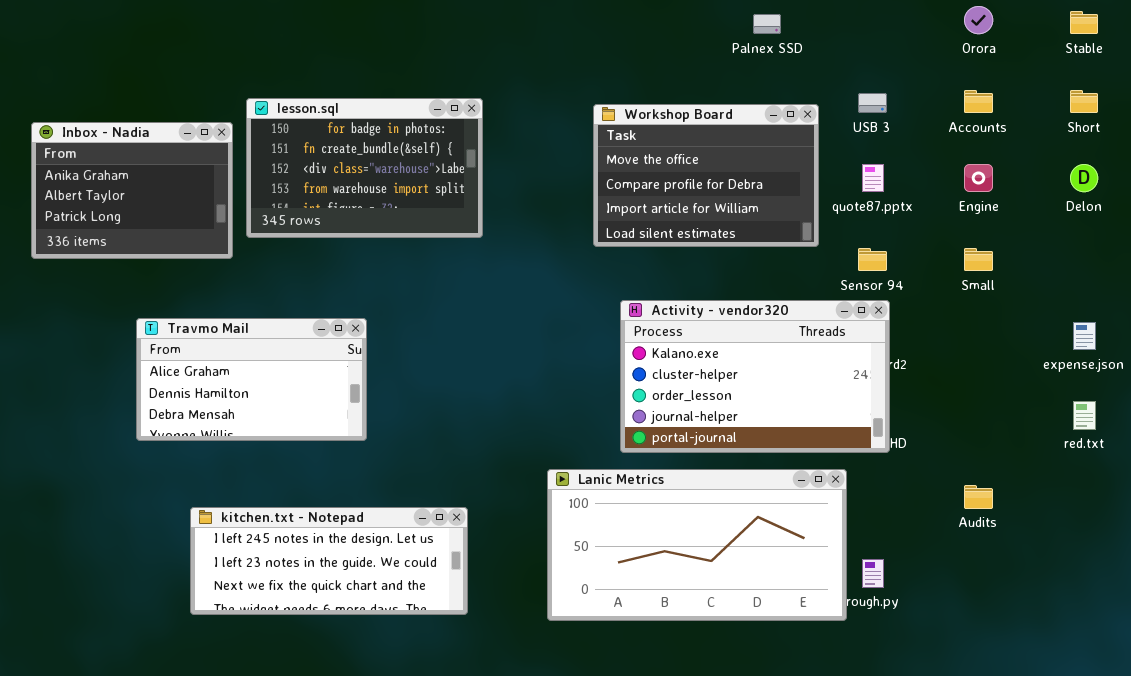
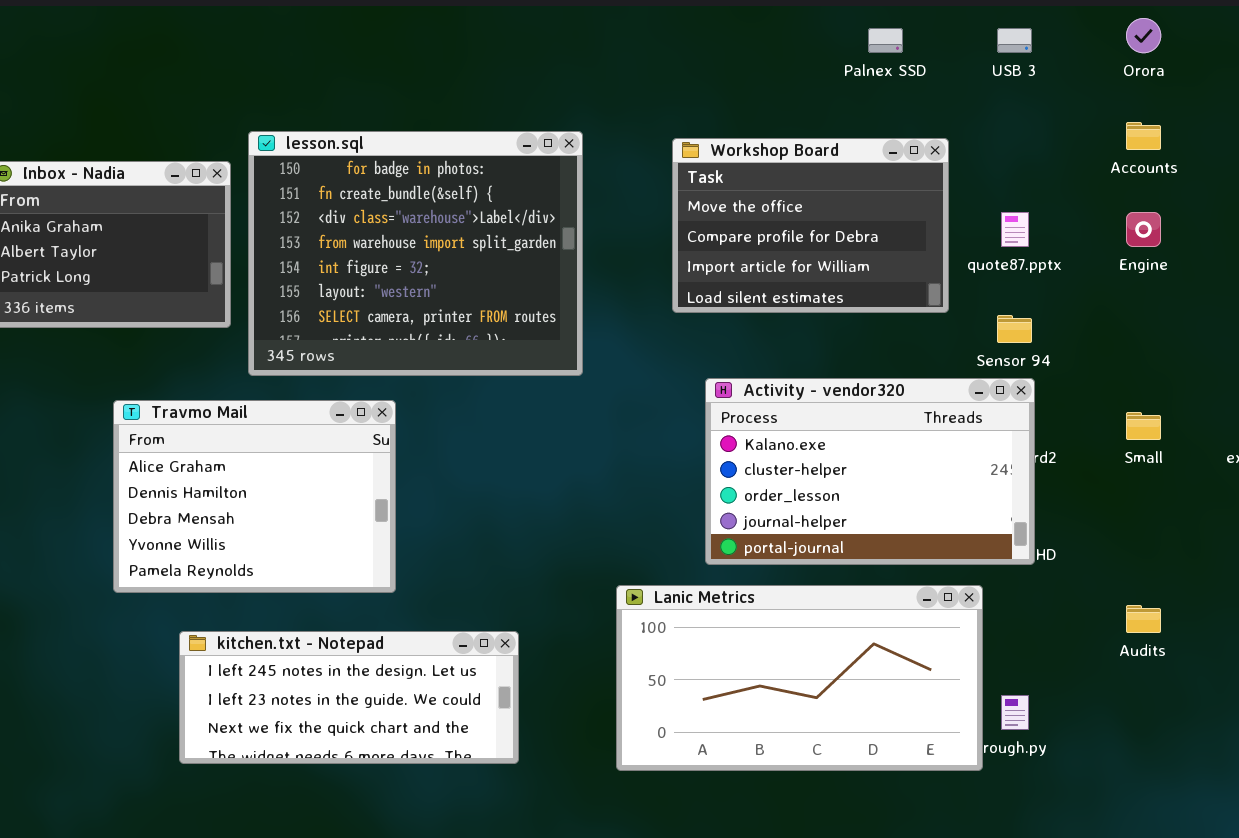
USB 3: [858,93,887,113] -> [997,28,1032,53], moved
lesson.sql: [246,98,483,238] -> [248,131,583,376], resized
Small: [964,248,993,271] -> [1126,412,1161,440], moved
Travmo Mail: [136,318,367,441] -> [113,400,396,593], resized

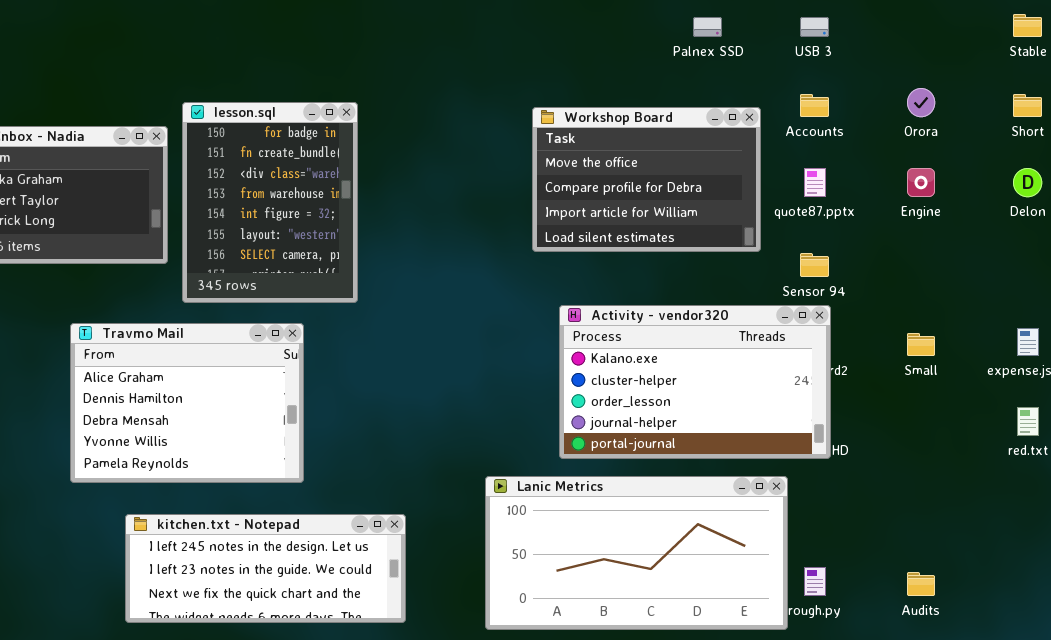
Orora: [1126,18,1161,53] -> [907,88,935,117], moved
Accounts: [1126,122,1161,150] -> [800,94,829,117], moved
lesson.sql: [248,131,583,376] -> [182,102,358,303], resized
Audits: [1126,605,1161,633] -> [907,572,935,596], moved

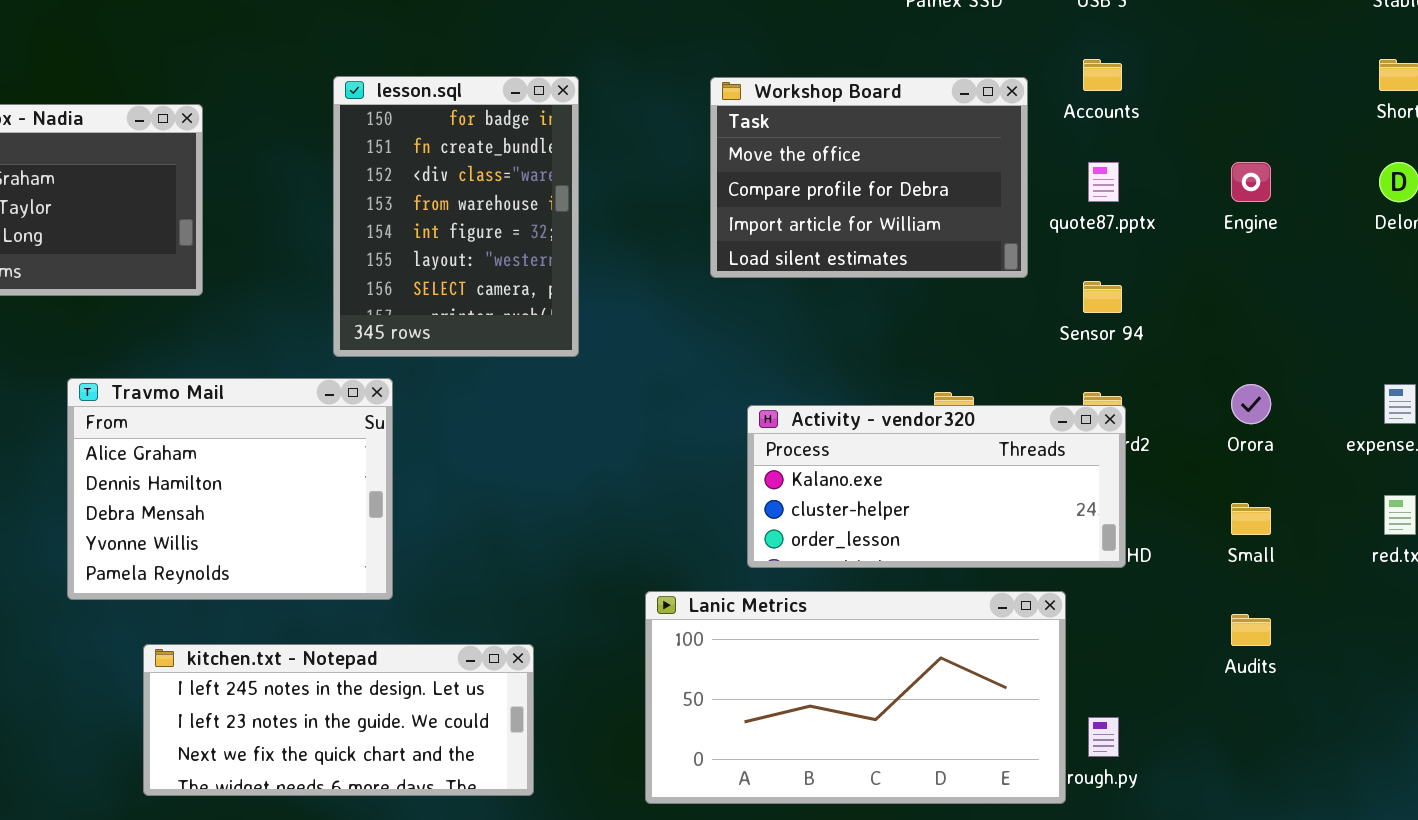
Orora: [907,88,935,117] -> [1231,384,1271,424], moved
lesson.sql: [182,102,358,303] -> [333,76,579,357], moved
Activity - vendor320: [559,305,831,459] -> [747,405,1126,568], resized
Small: [907,333,935,356] -> [1231,503,1271,535], moved
Audits: [907,572,935,596] -> [1231,614,1271,646], moved

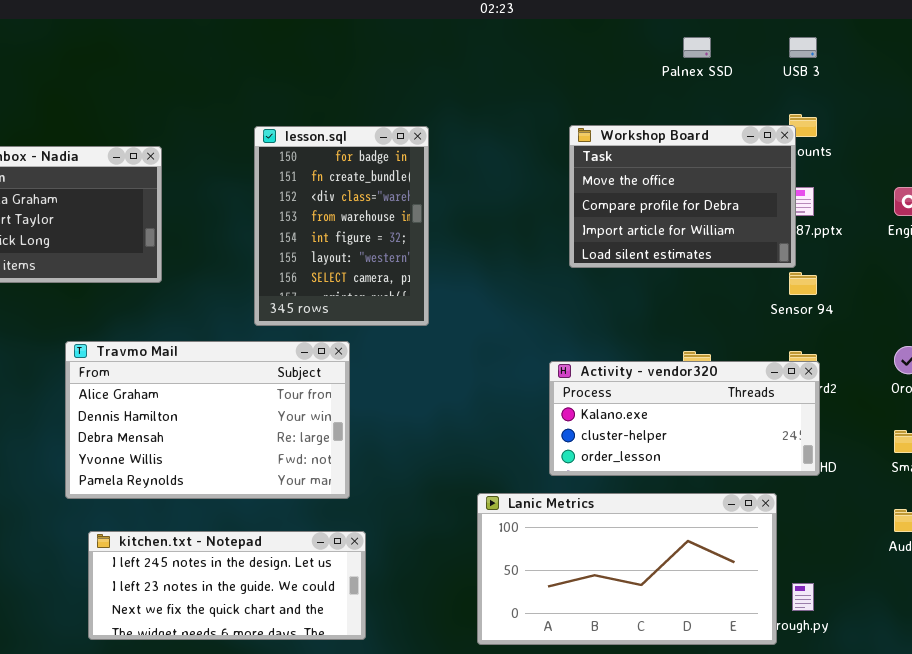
Workshop Board: [710,77,1028,278] -> [569,125,796,268], moved
Travmo Mail: [67,378,393,600] -> [65,341,350,499], resized
kitchen.txt - Notepad: [143,644,534,796] -> [88,531,366,640], moved

